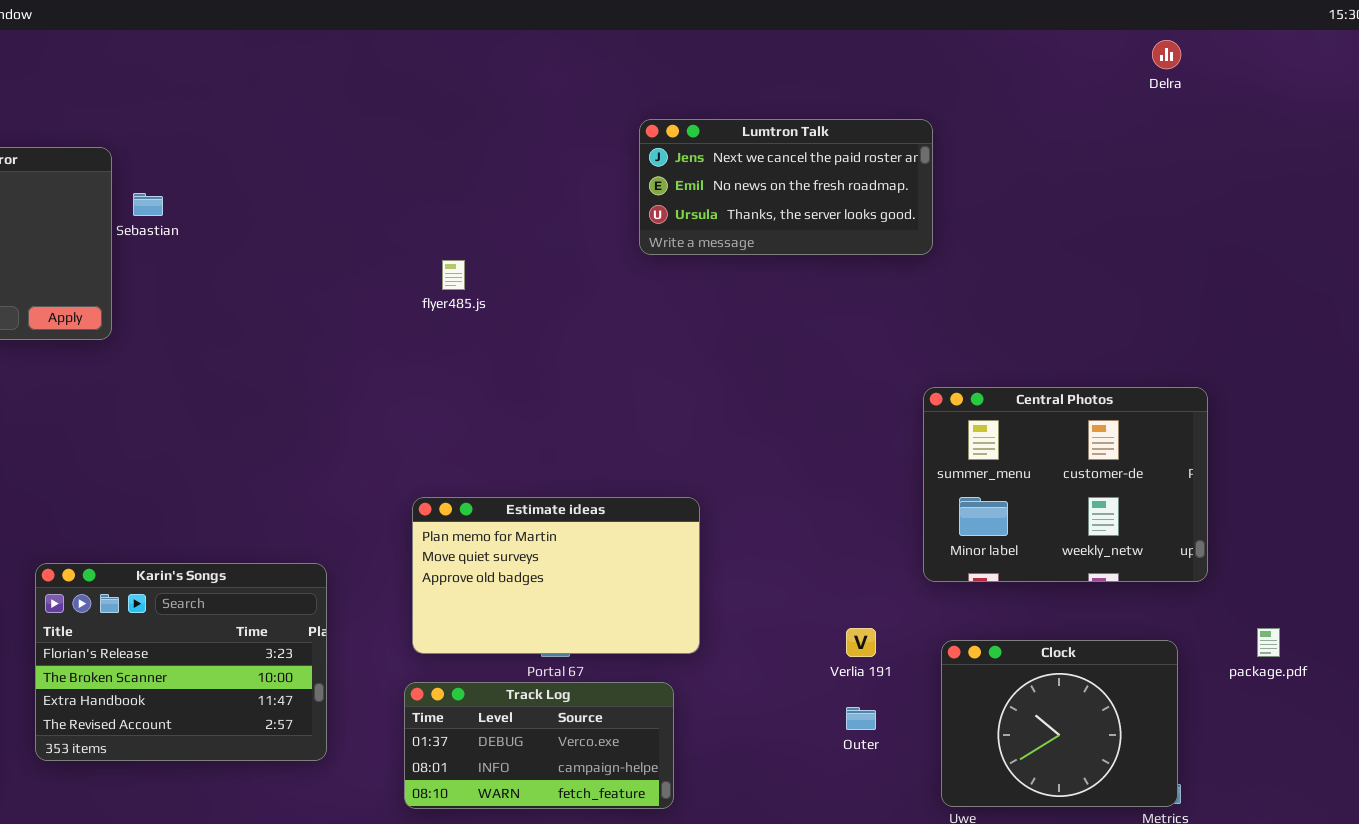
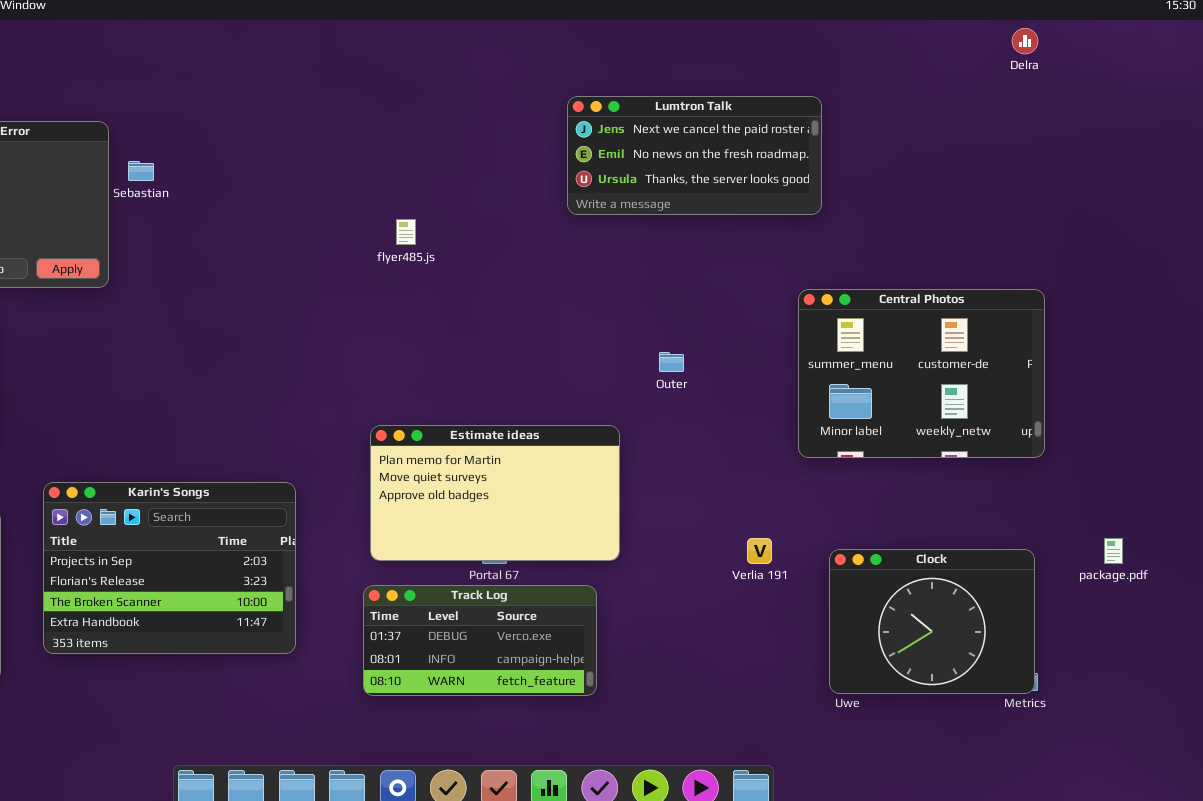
Central Photos: [923,387,1208,582] -> [798,289,1045,458], moved
Karin's Songs: [35,563,327,761] -> [43,482,296,654], scrolled up 1 row
Outer: [846,707,876,730] -> [659,352,684,372], moved

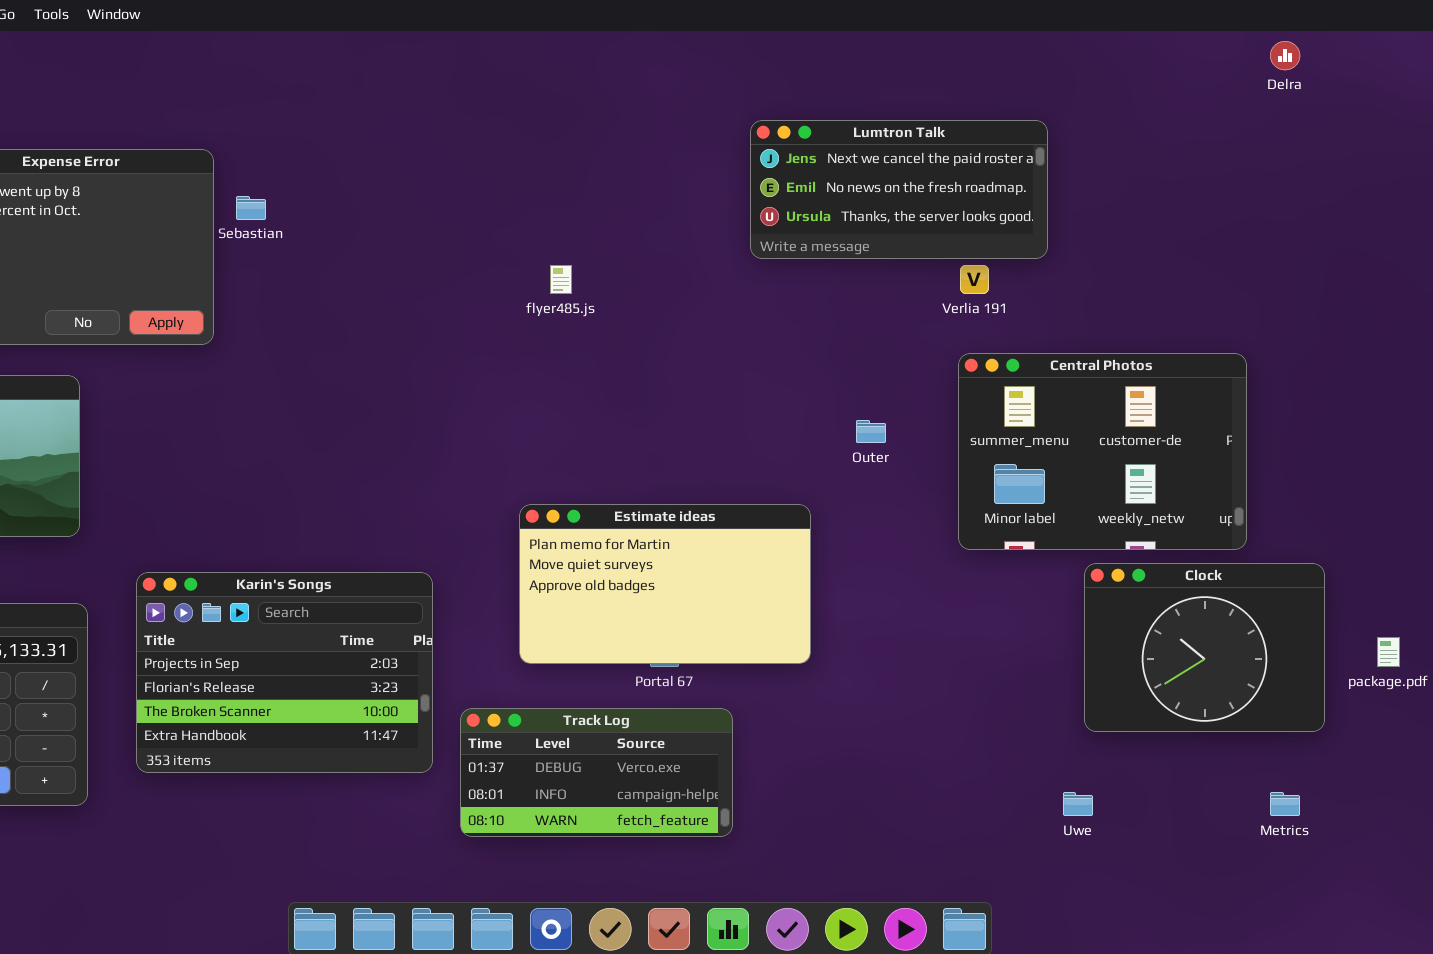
Central Photos: [798,289,1045,458] -> [958,353,1247,550], moved
Verlia 191: [747,538,772,564] -> [960,265,989,294], moved
Clock: [829,549,1035,694] -> [1084,563,1325,732], moved
Track Log: [363,585,597,696] -> [460,708,733,837], moved

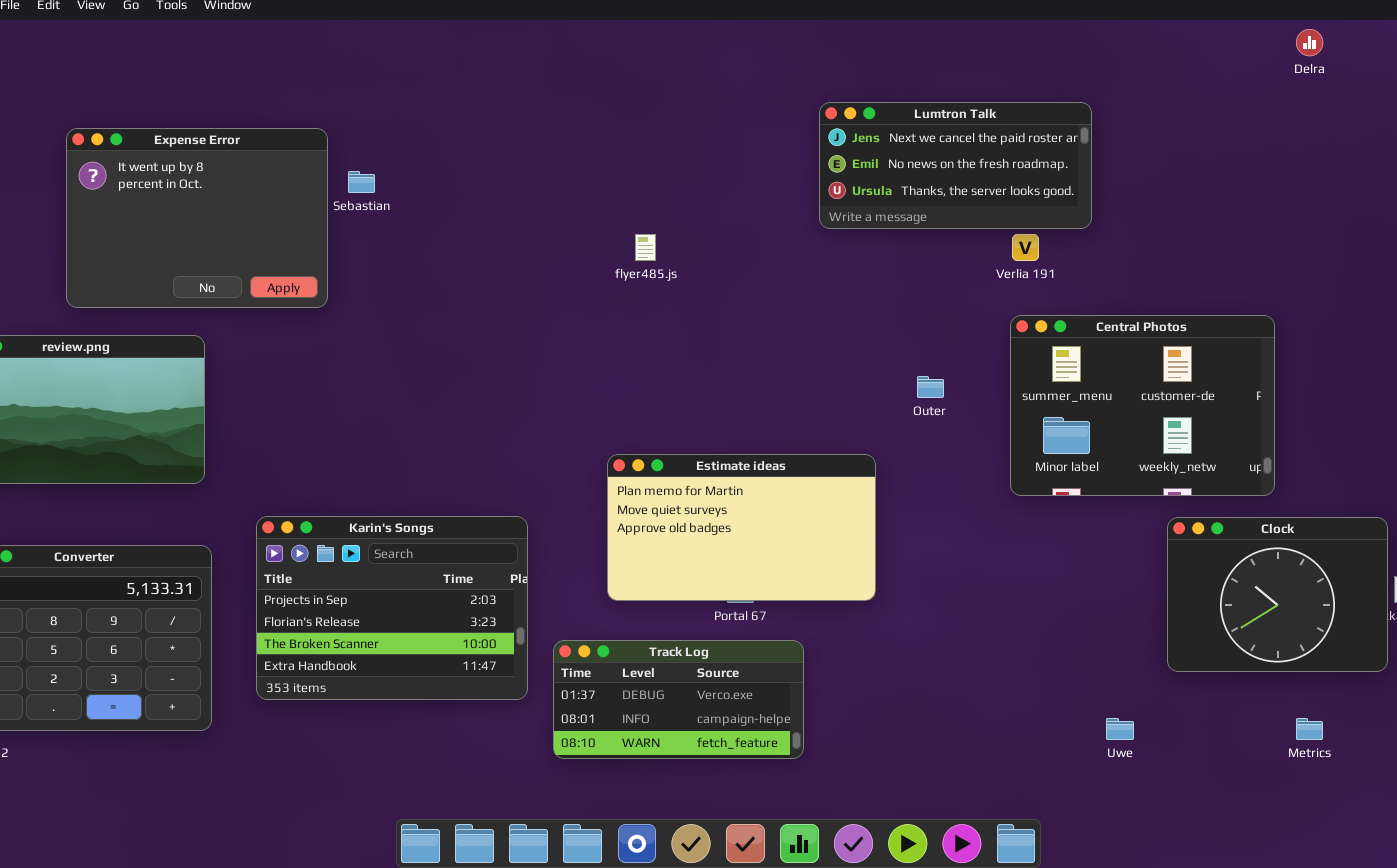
Clock: [1084,563,1325,732] -> [1167,517,1388,672], moved

